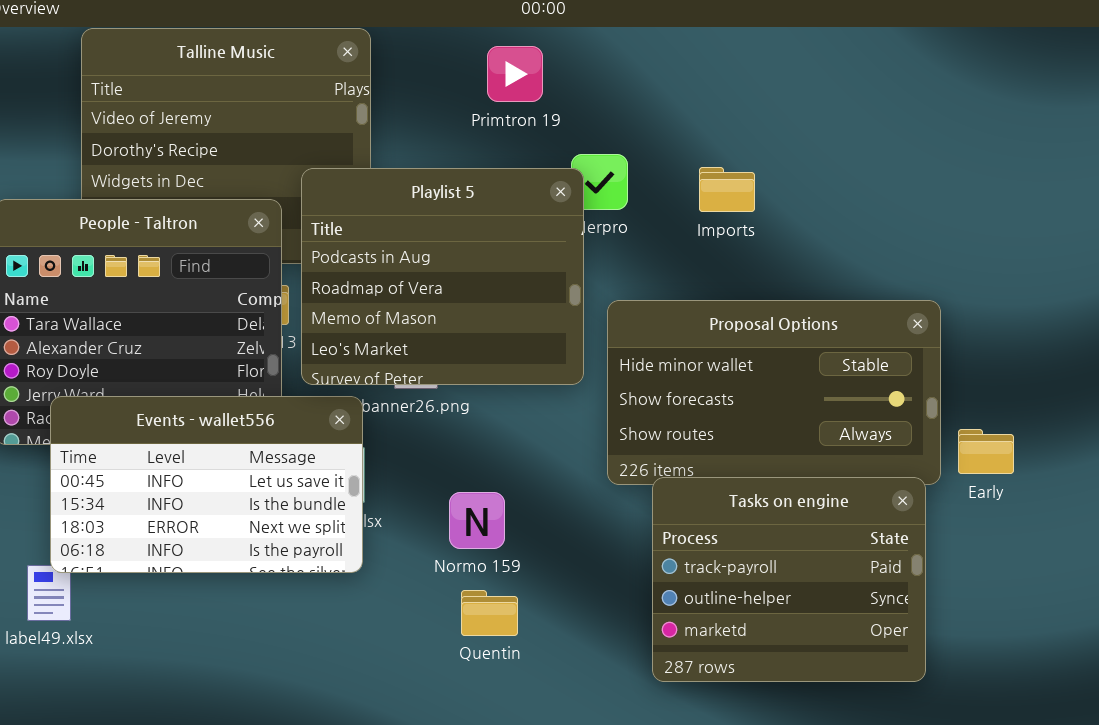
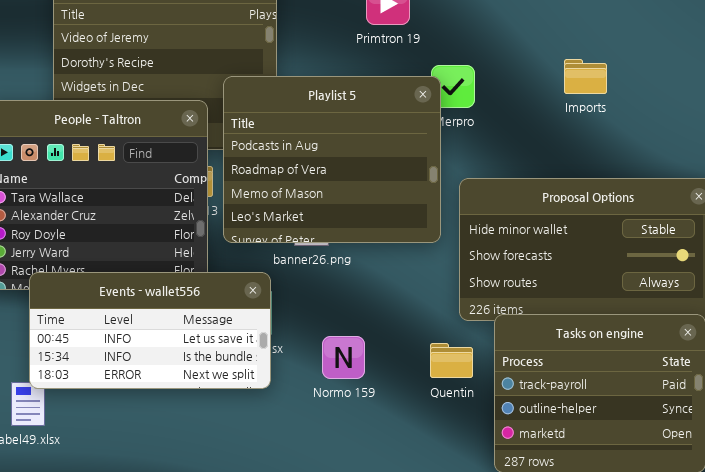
Imports: [699,167,755,212] -> [564,59,607,94], moved
Events - wallet556: [50,396,363,573] -> [29,272,271,389], resized
Normo 159: [449,492,505,549] -> [322,336,365,379], moved
Quentin: [461,590,518,636] -> [430,343,473,378], moved

